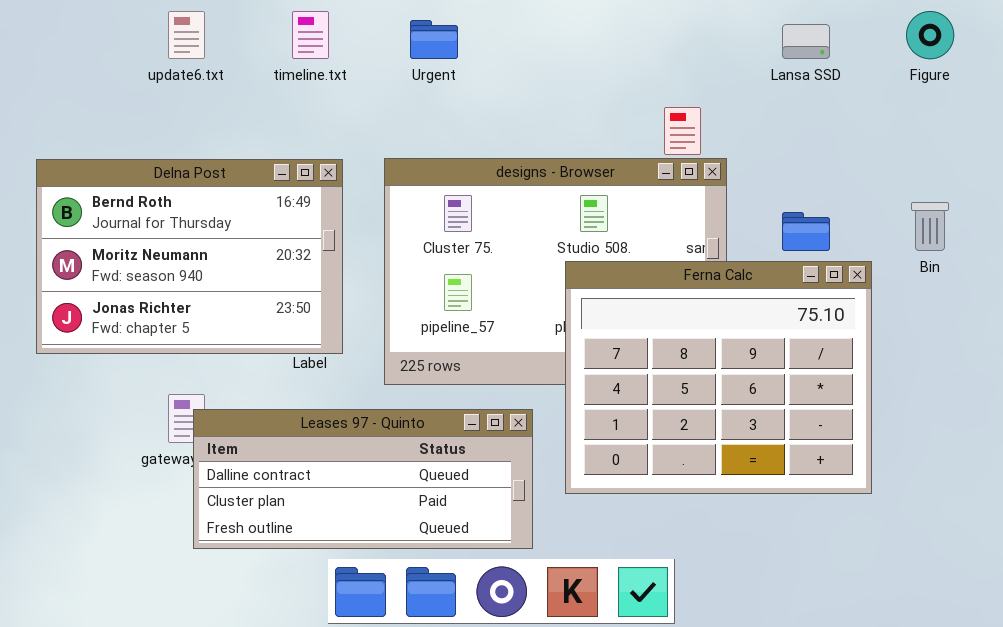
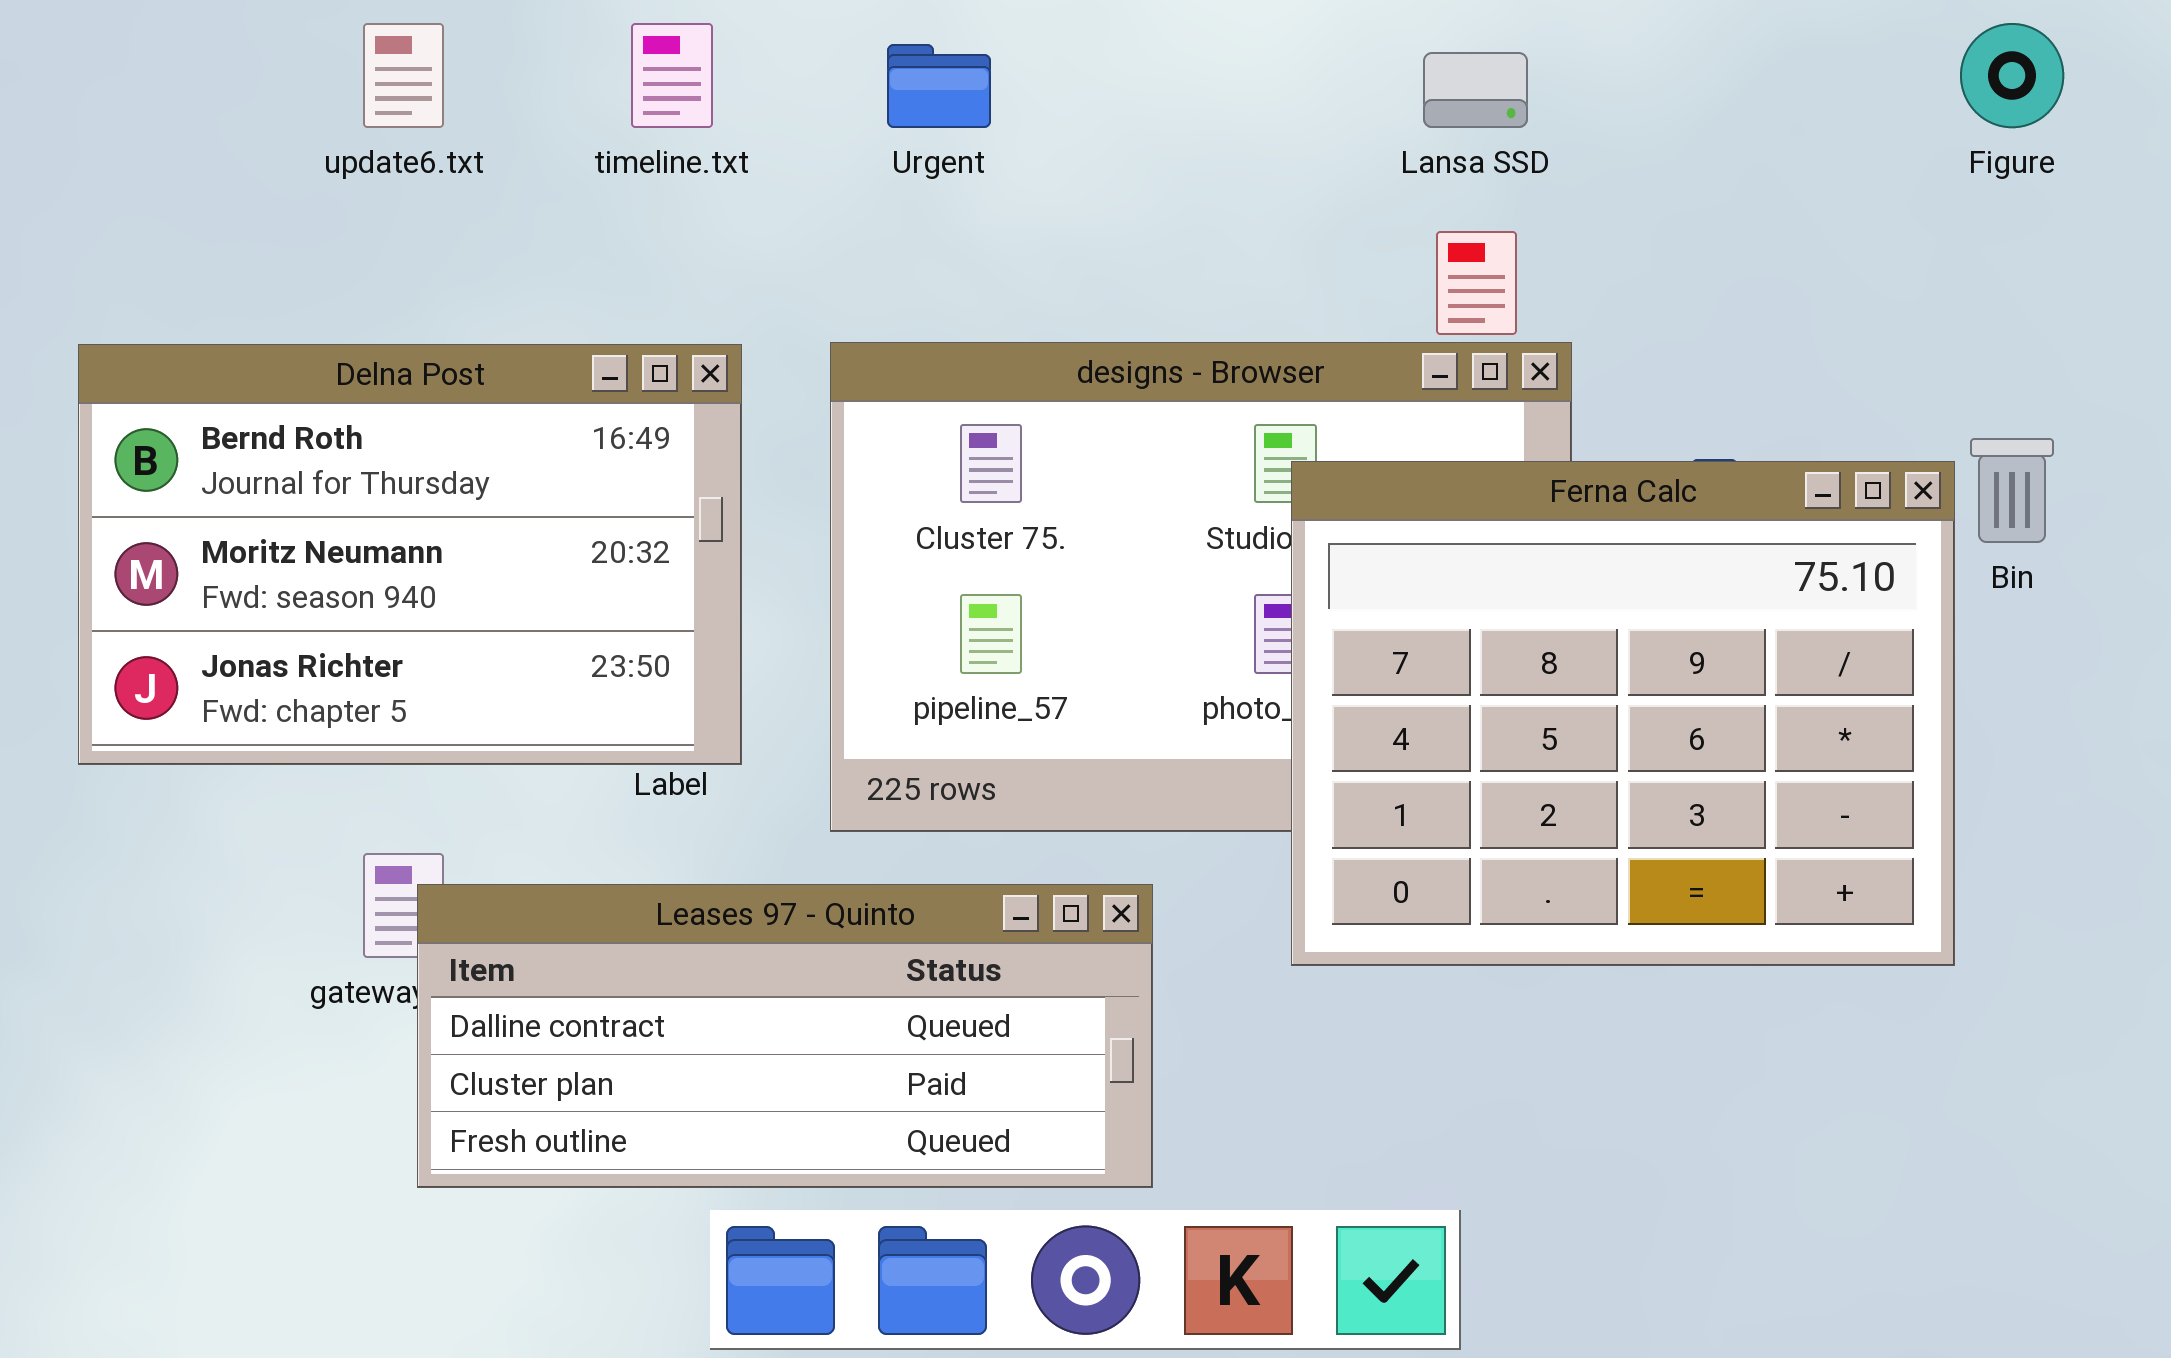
Lansa SSD: [782,24,830,59] -> [1423,52,1528,128], moved
Ferna Calc: [565,261,872,494] -> [1291,461,1955,966], moved

